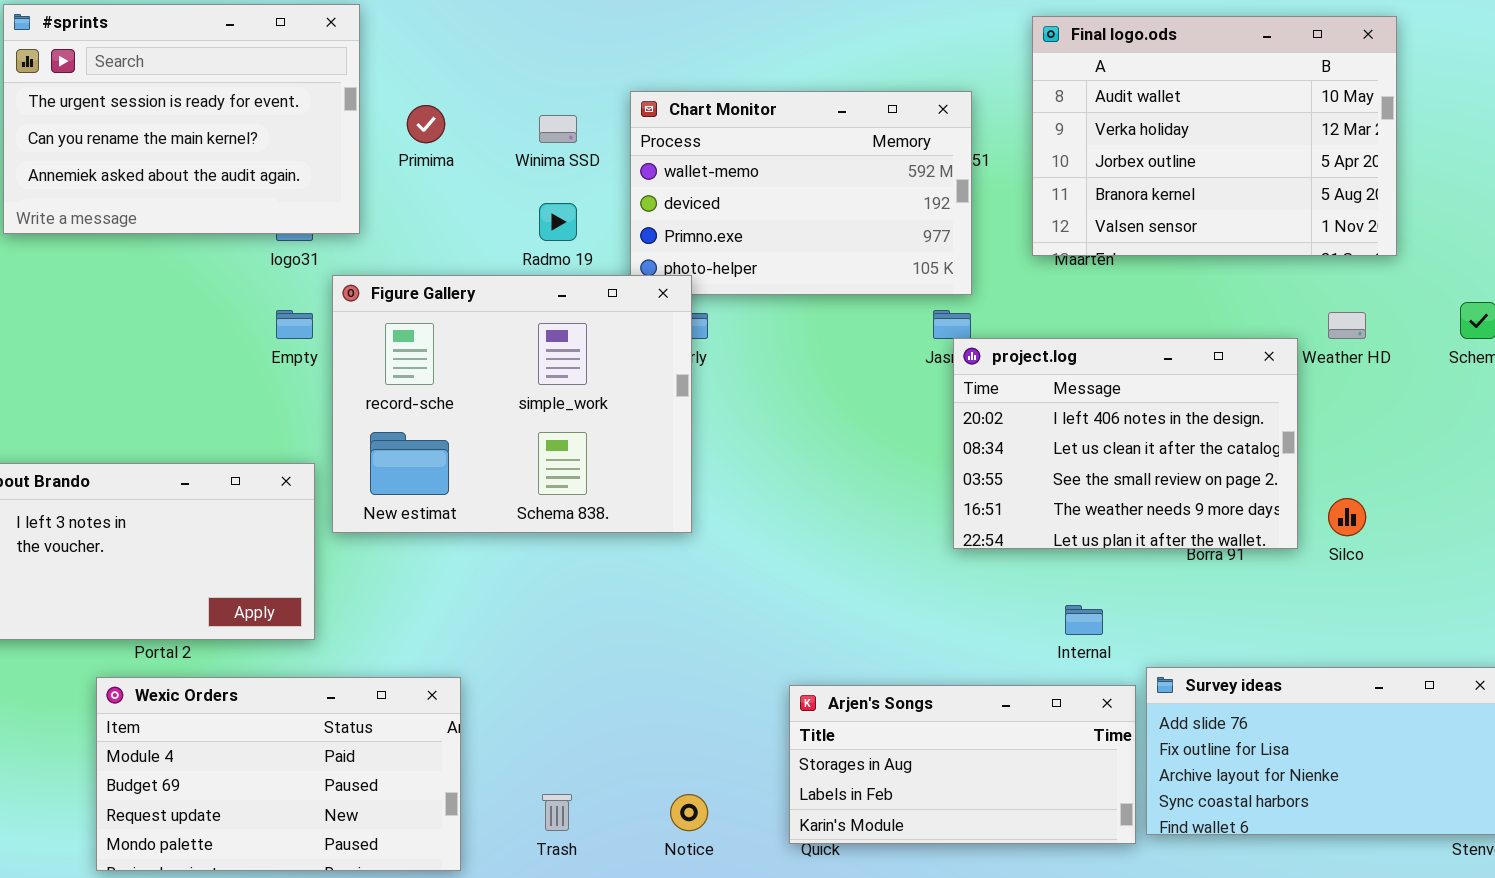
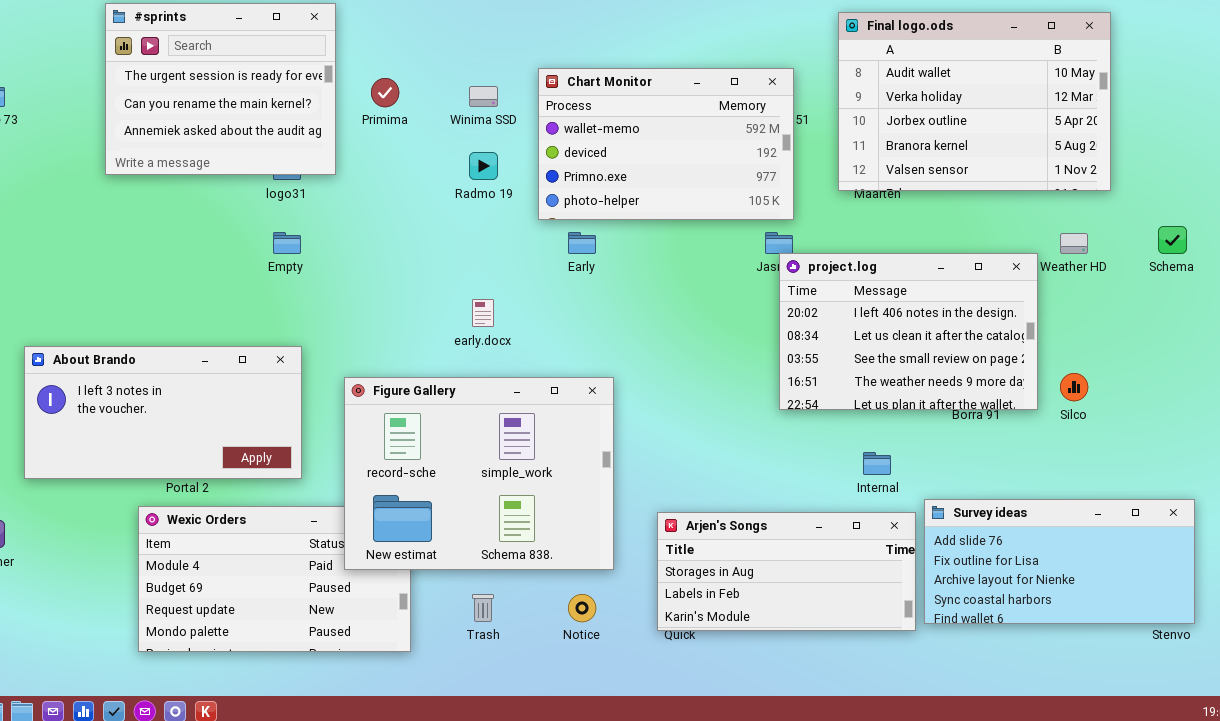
#sprints: [3,4,360,234] -> [105,3,336,175], resized
Figure Gallery: [332,275,692,533] -> [344,377,614,570], moved

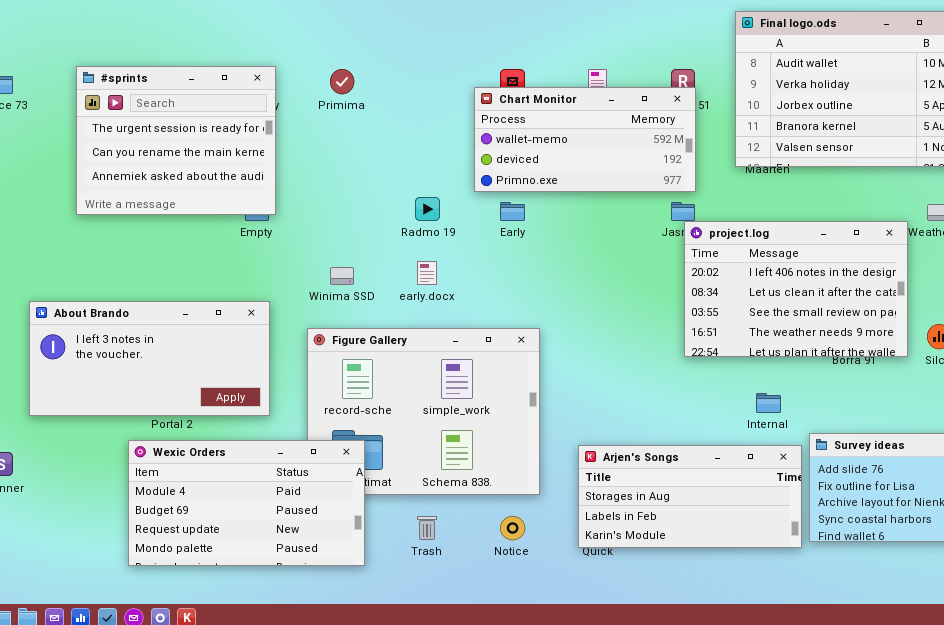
#sprints: [105,3,336,175] -> [76,66,276,215], moved
Chart Monitor: [538,68,794,220] -> [474,87,696,192], resized
Winima SSD: [469,86,498,107] -> [330,267,354,285], moved
Radmo 19: [469,152,498,180] -> [415,197,440,221], moved
Wexic Orders: [138,506,411,652] -> [128,440,365,566], raised

